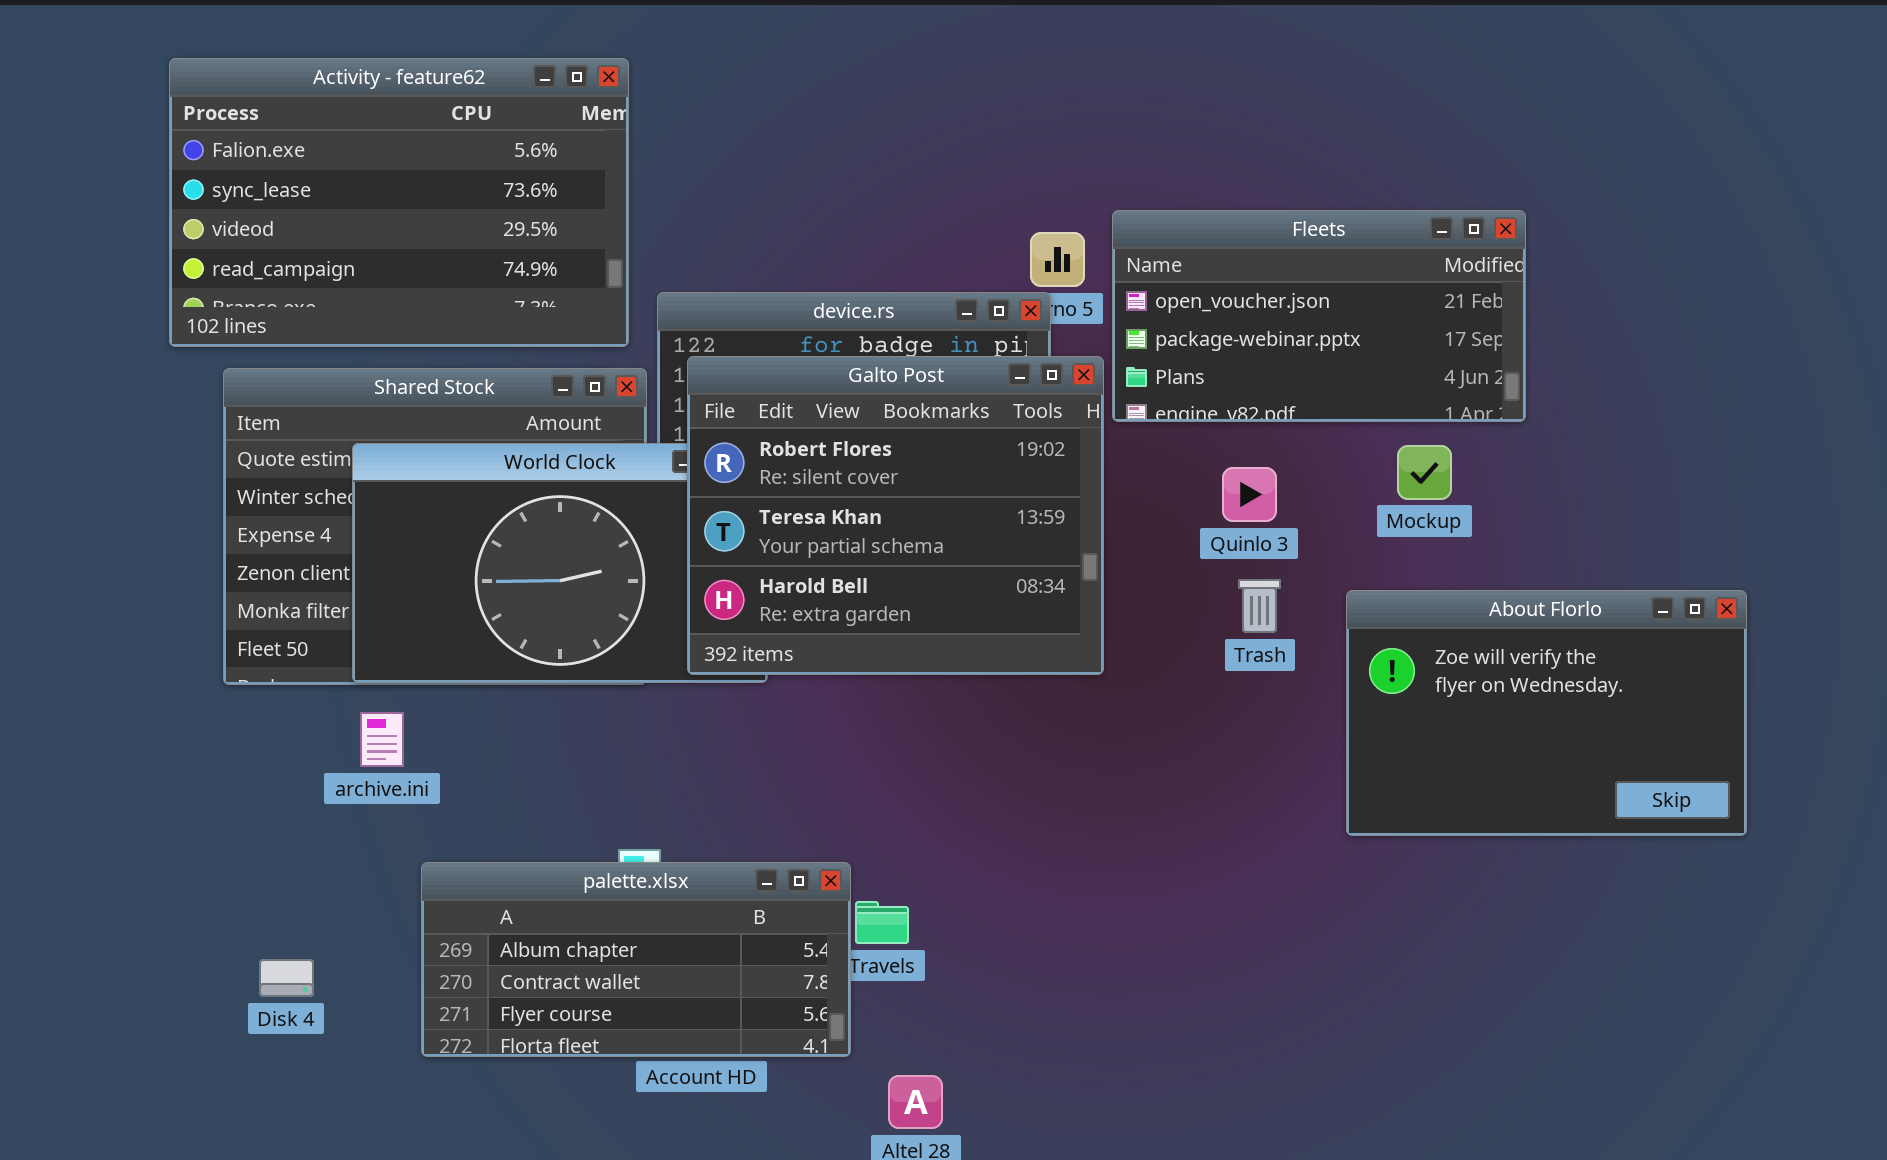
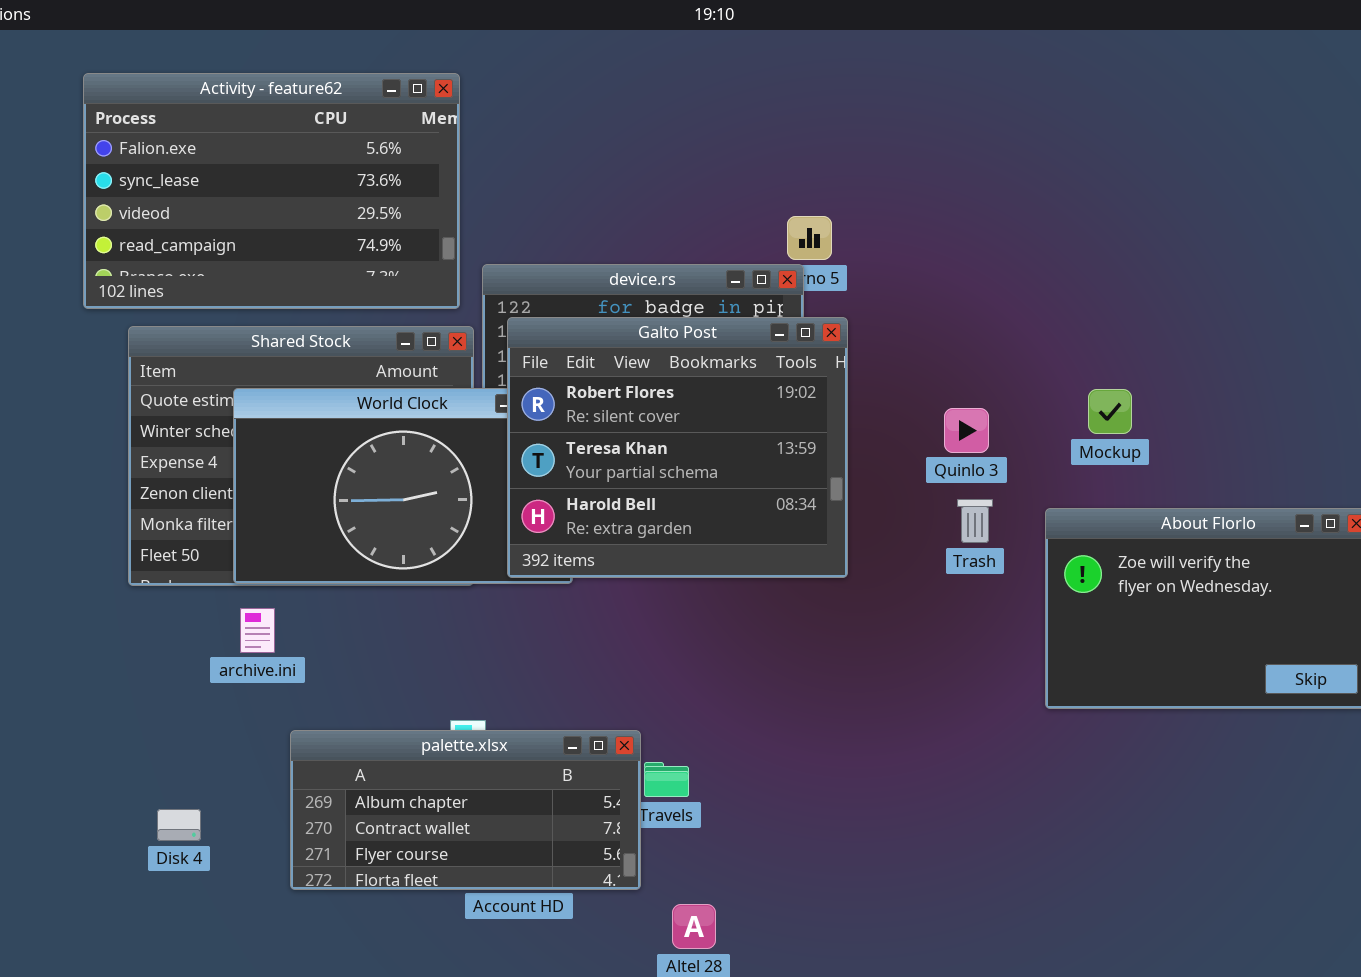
Fleets: [1112,210,1526,422] -> none, closed

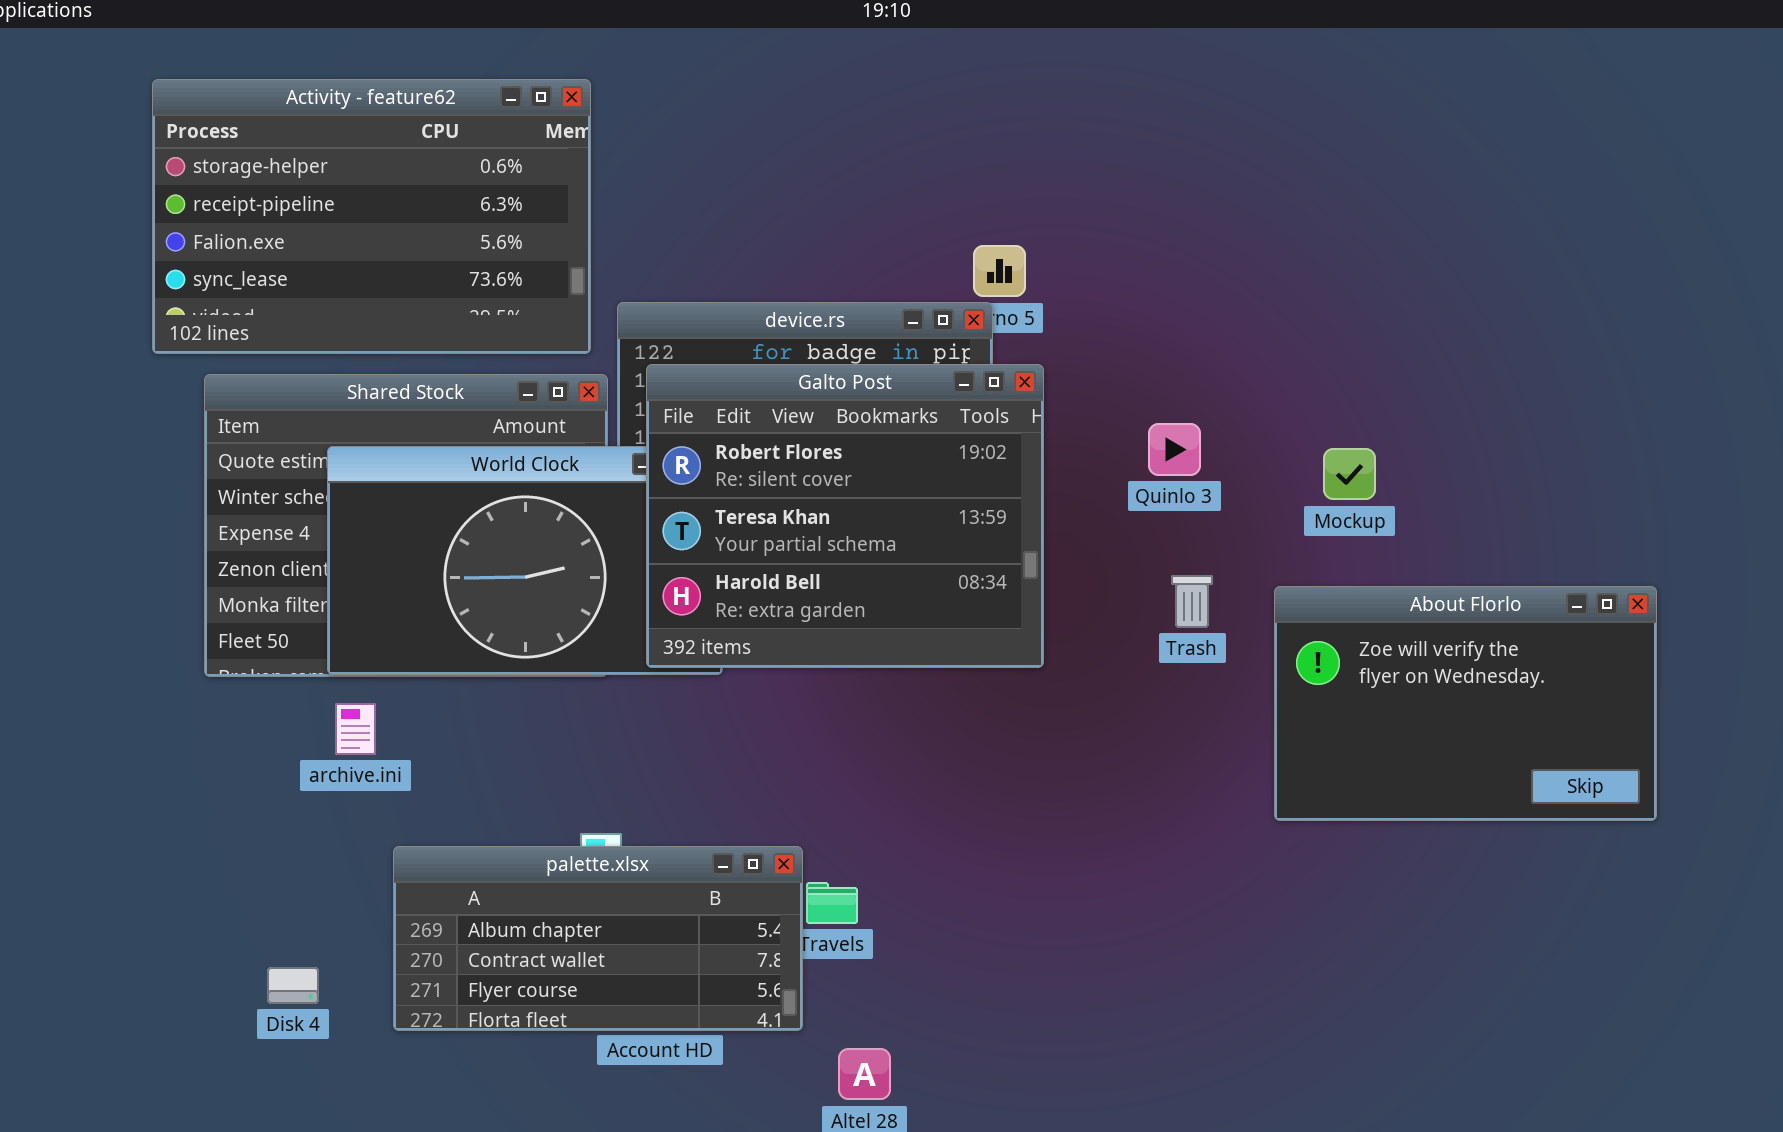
Activity - feature62: [83,73,460,309] -> [152,79,591,354], scrolled up 2 rows
Quinlo 3: [944,408,989,453] -> [1148,423,1201,476], moved
Disk 4: [157,809,201,841] -> [267,967,319,1004], moved

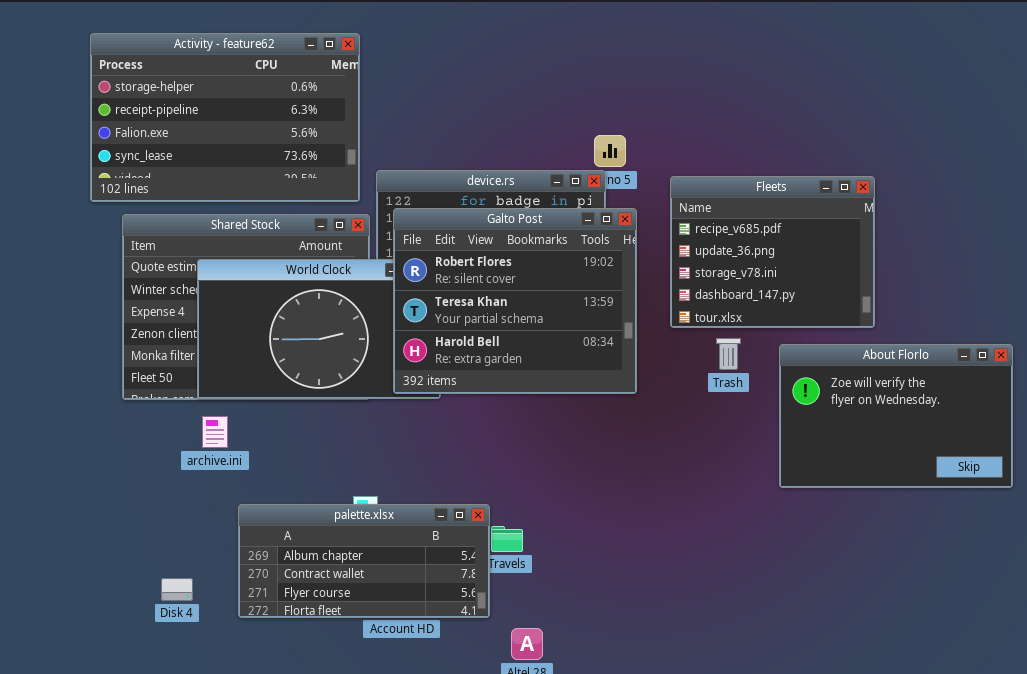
Fleets: none -> [670,176,875,328], opened

